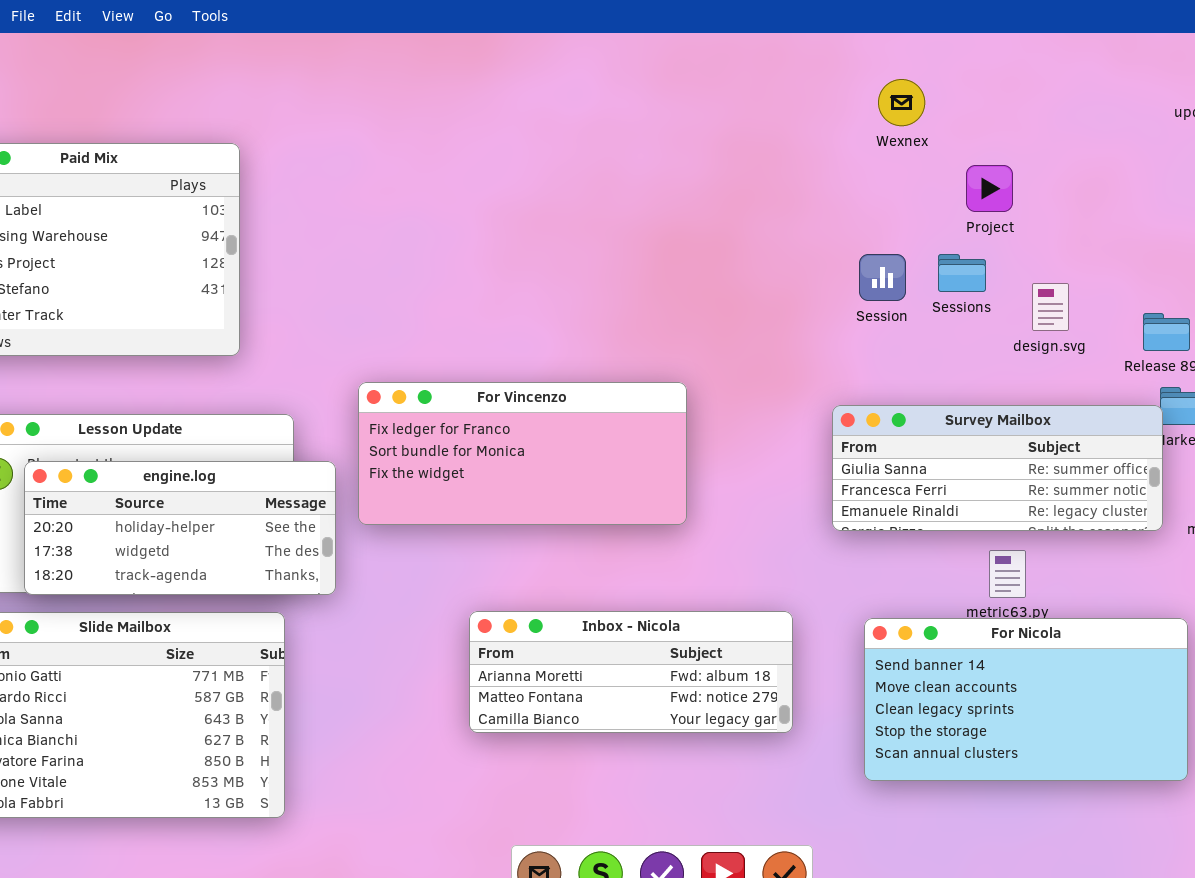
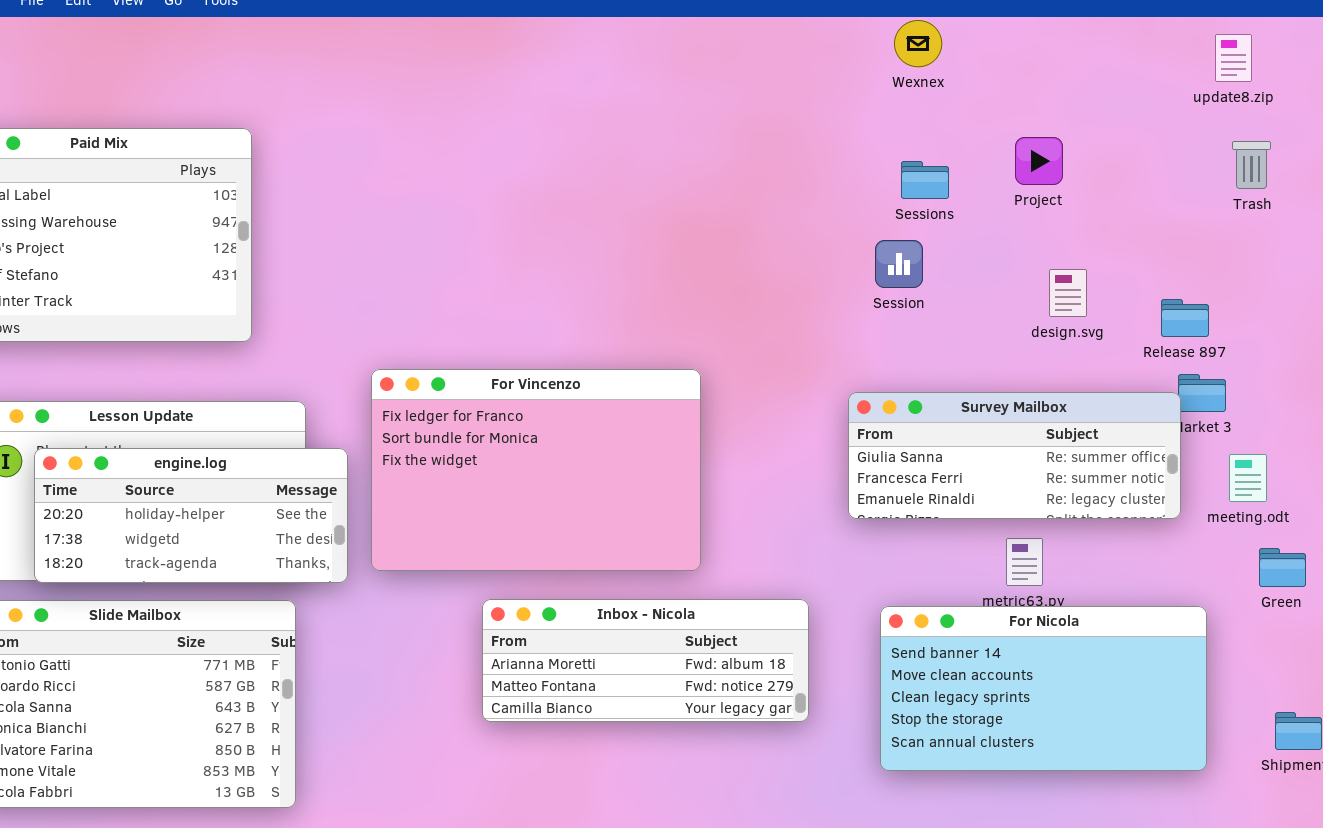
Wexnex: [878,79,925,126] -> [894,20,942,67], moved
Project: [966,165,1013,212] -> [1015,137,1063,185], moved
Sessions: [938,254,986,292] -> [901,161,949,199], moved
For Vincenzo: [358,382,687,525] -> [371,369,701,571], resized

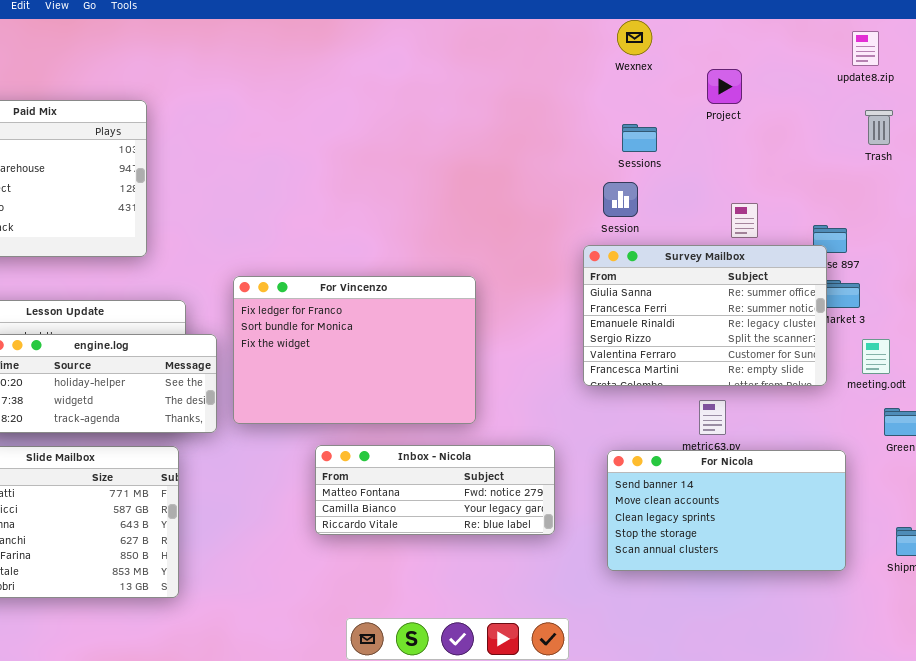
Project: [1015,137,1063,185] -> [707,69,742,104], moved
Survey Mailbox: [848,392,1181,519] -> [583,245,827,386], resized
Inbox - Nicola: [482,599,809,722] -> [315,445,555,535], scrolled down 1 row

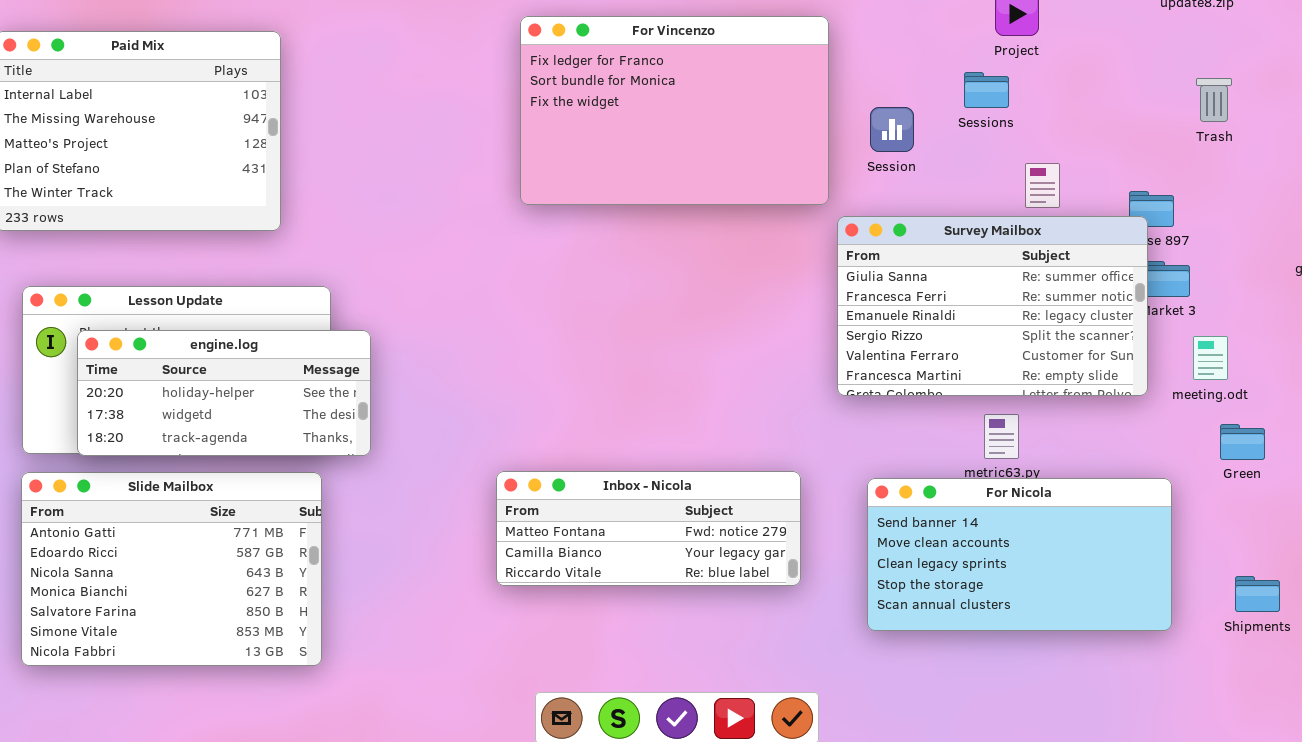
Trash: [865,110,893,145] -> [1196,78,1232,122], moved
Sessions: [622,124,657,152] -> [964,72,1009,108], moved
Session: [603,182,638,217] -> [870,107,914,152], moved
For Vincenzo: [233,276,476,424] -> [520,16,829,205], moved

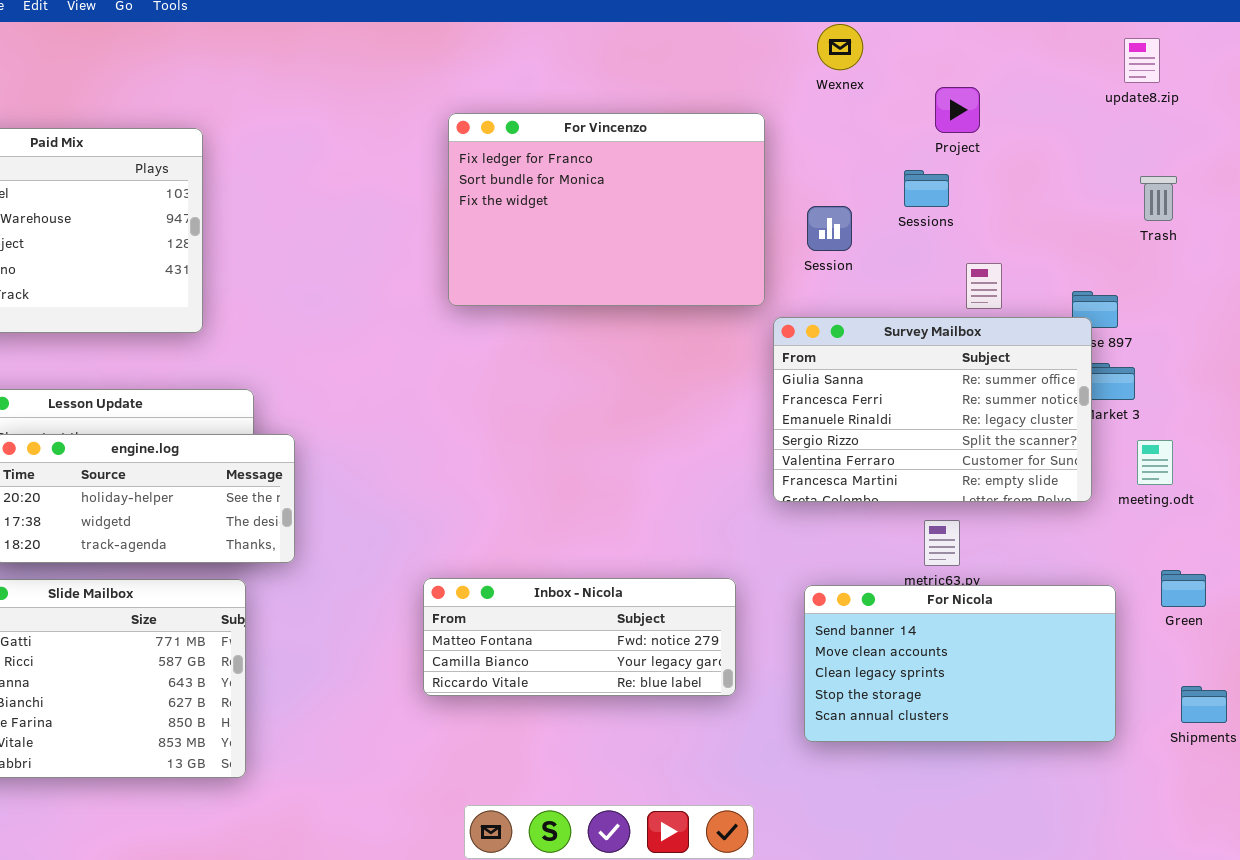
Green: [1220,424,1265,460] -> [1161,570,1206,607], moved

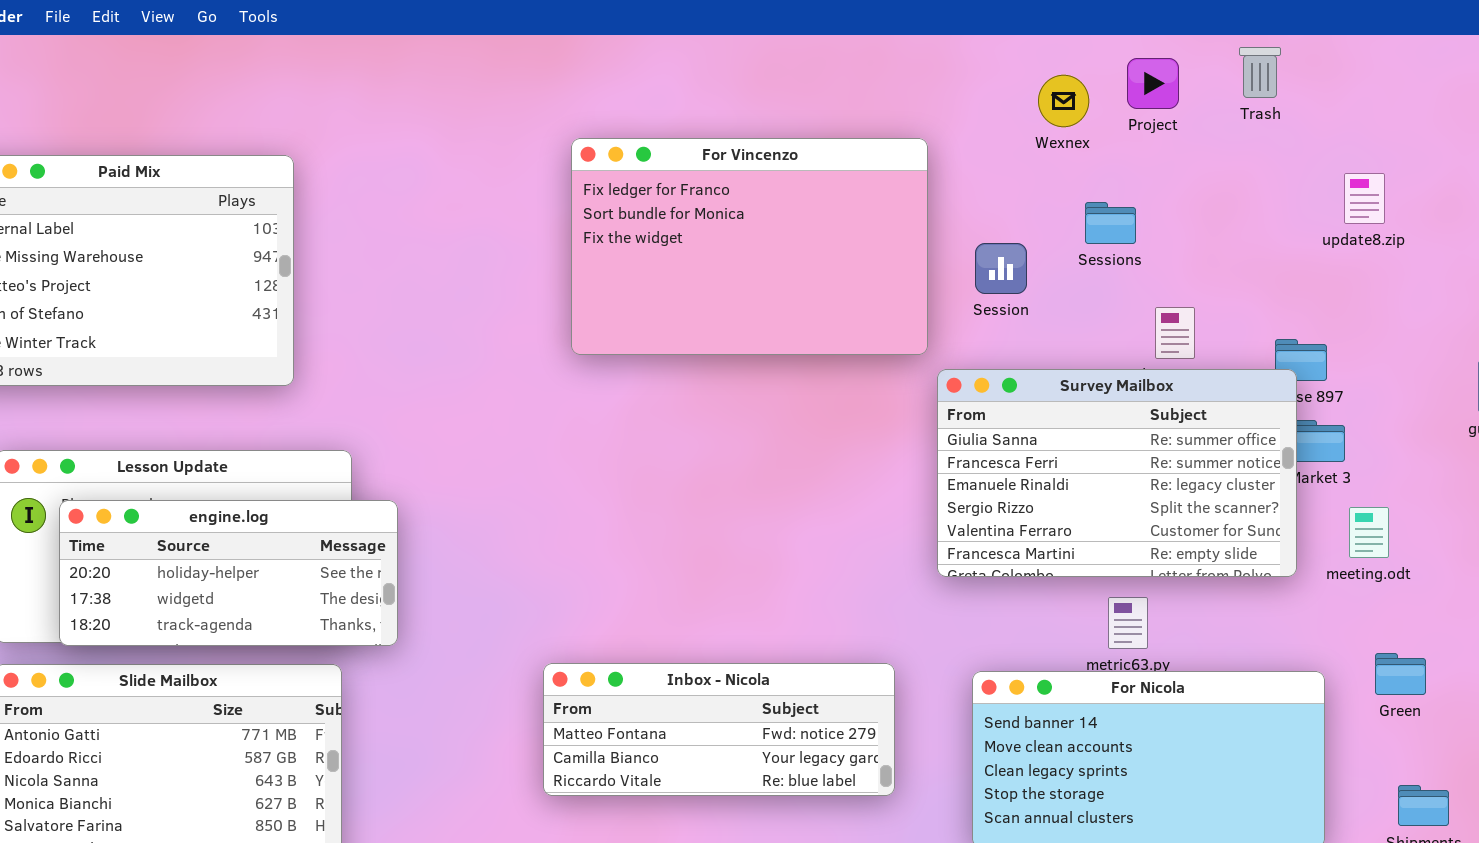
Wexnex: [817,24,863,70] -> [1038,75,1089,127], moved
update8.zip: [1124,38,1160,83] -> [1344,173,1385,224], moved
Project: [935,87,980,133] -> [1127,58,1179,109], moved
Trash: [1140,176,1177,221] -> [1239,47,1281,98], moved

